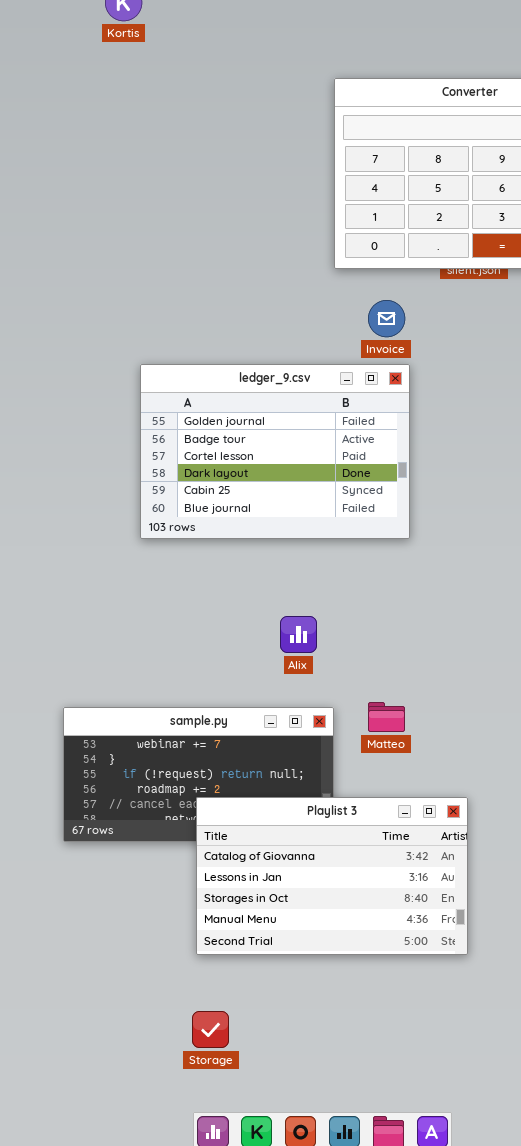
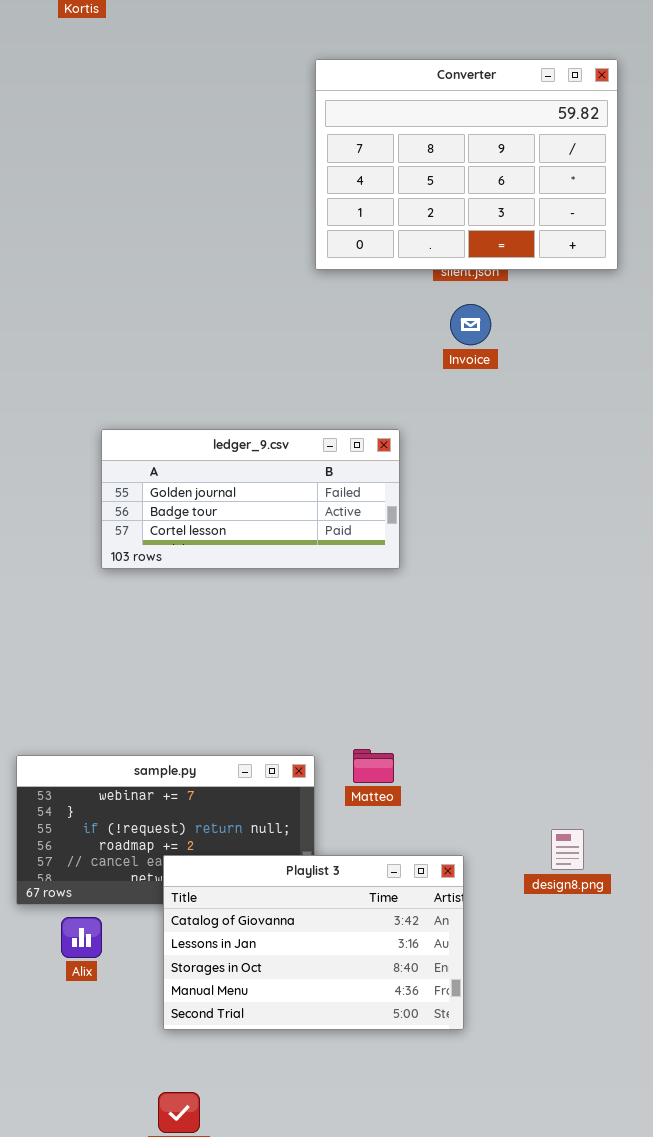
Invoice: [368,300,405,337] -> [450,304,491,345], moved
ledger_9.csv: [140,364,410,539] -> [101,429,400,569], resized
Alix: [280,616,317,653] -> [61,917,102,958], moved

